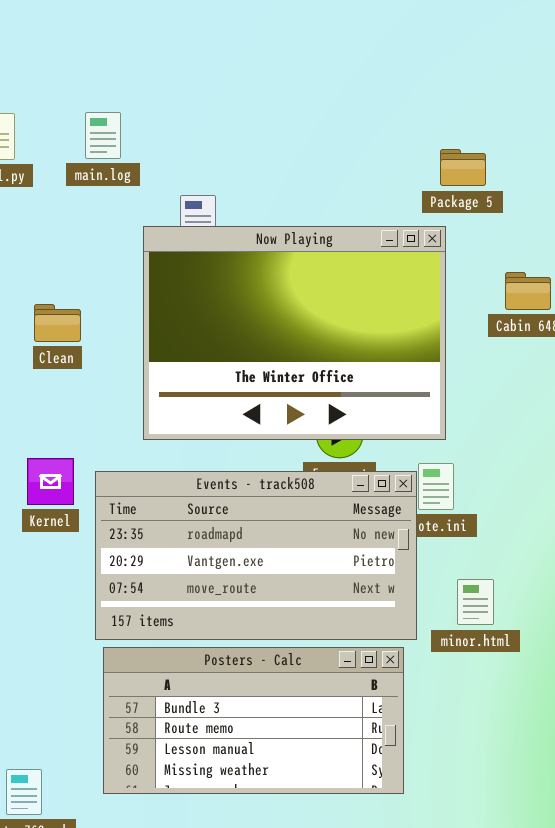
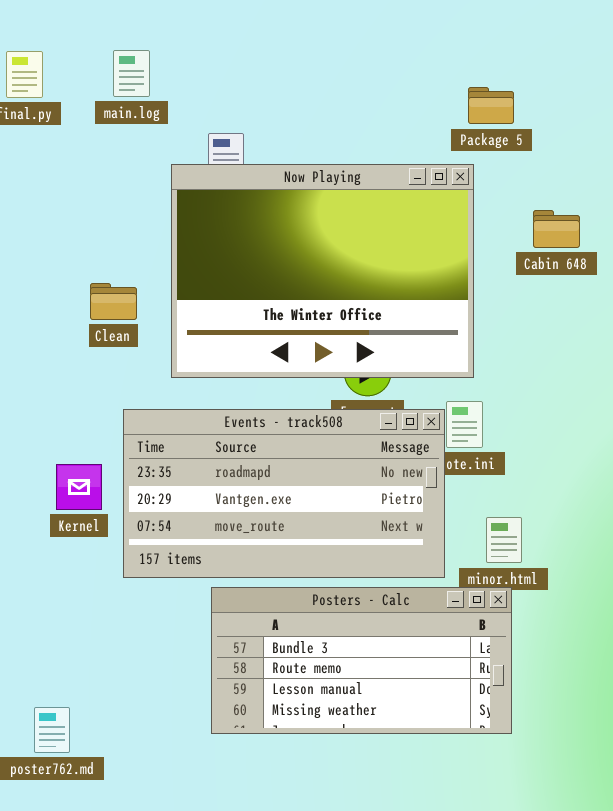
Clean: [34,304,81,342] -> [90,283,137,320], moved
Kernel: [27,458,74,505] -> [56,464,102,510], moved
Posters - Calc: [103,647,404,794] -> [211,587,512,734], moved

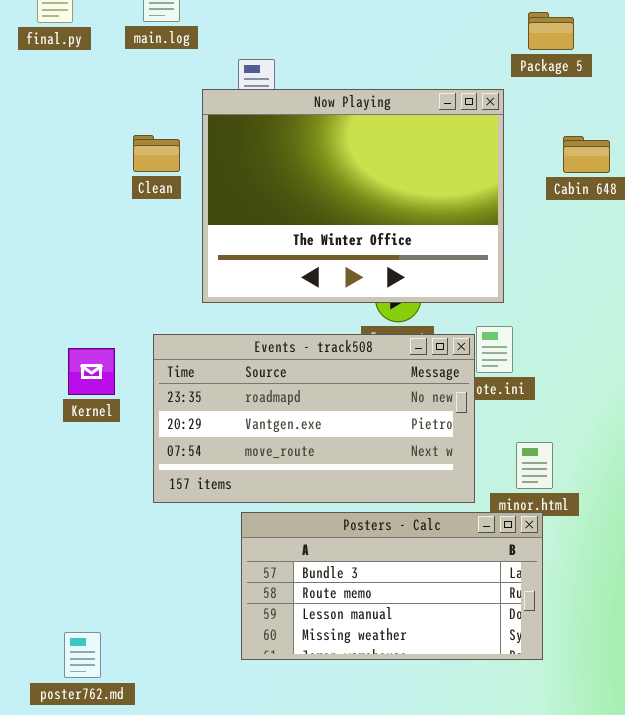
Package 5: [468,87,514,124] -> [528,12,574,50], moved
Clean: [90,283,137,320] -> [133,135,180,172], moved
Kernel: [56,464,102,510] -> [68,348,115,395], moved

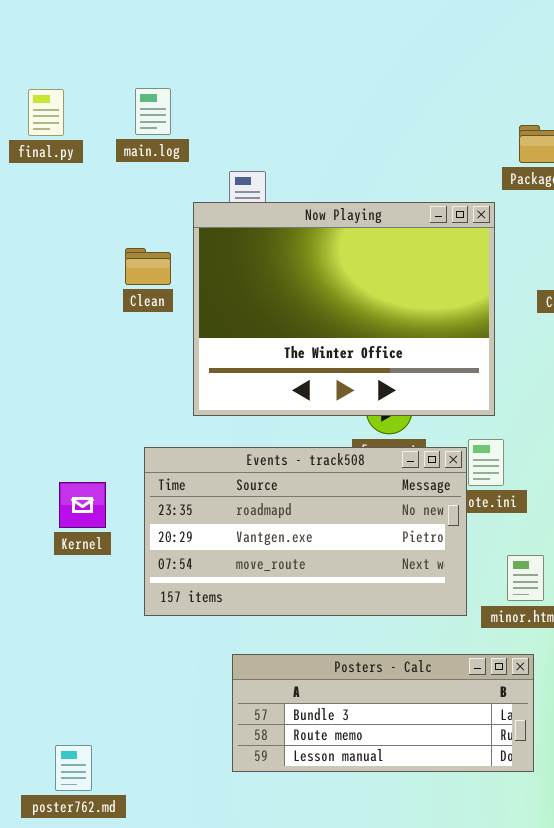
Kernel: [68,348,115,395] -> [59,482,106,528], moved
Posters - Calc: [241,512,543,660] -> [232,654,534,772], resized

